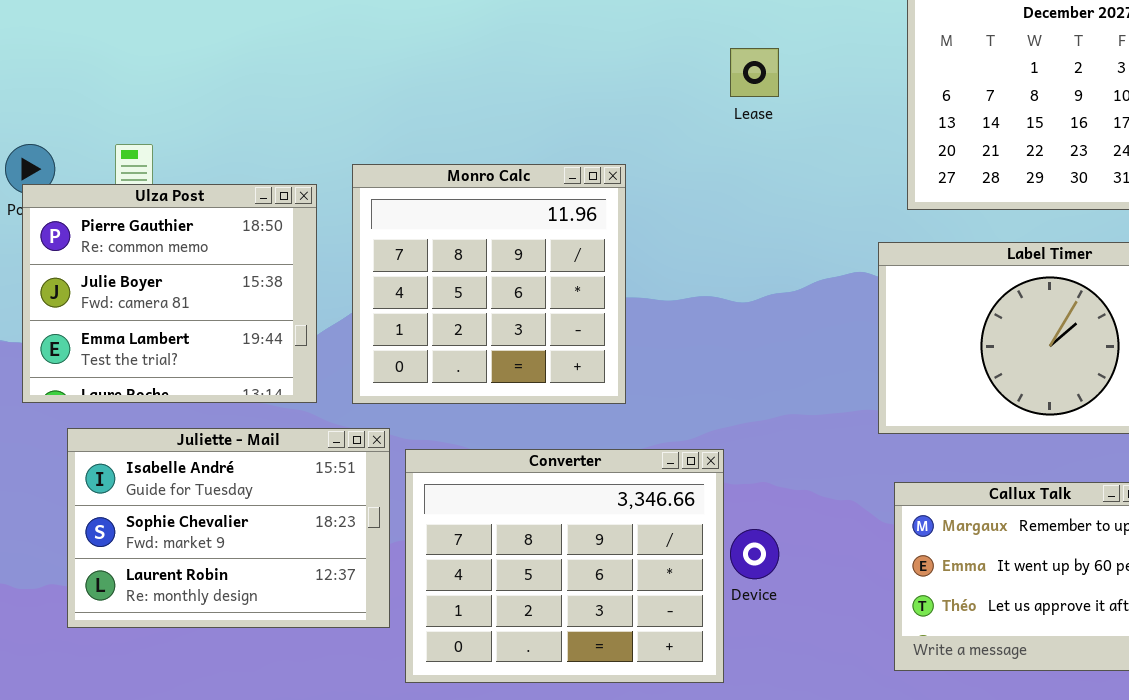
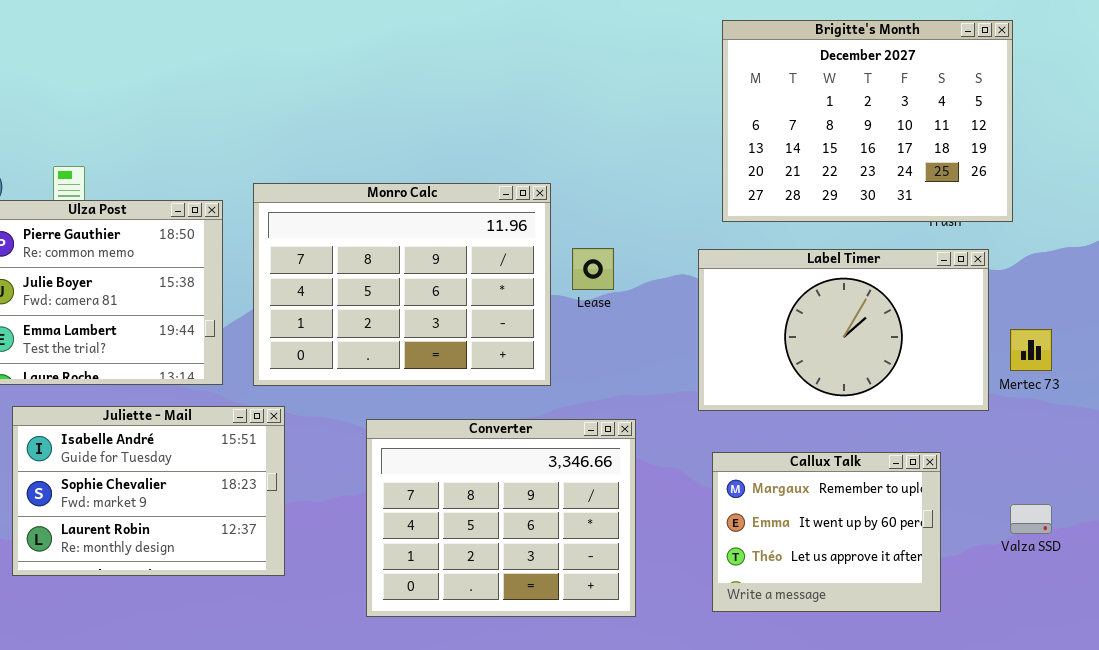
Lease: [730,48,779,97] -> [572,248,614,290], moved
Monro Calc: [352,164,626,404] -> [253,183,551,386], resized
Converter: [405,449,724,683] -> [366,419,636,617], moved

